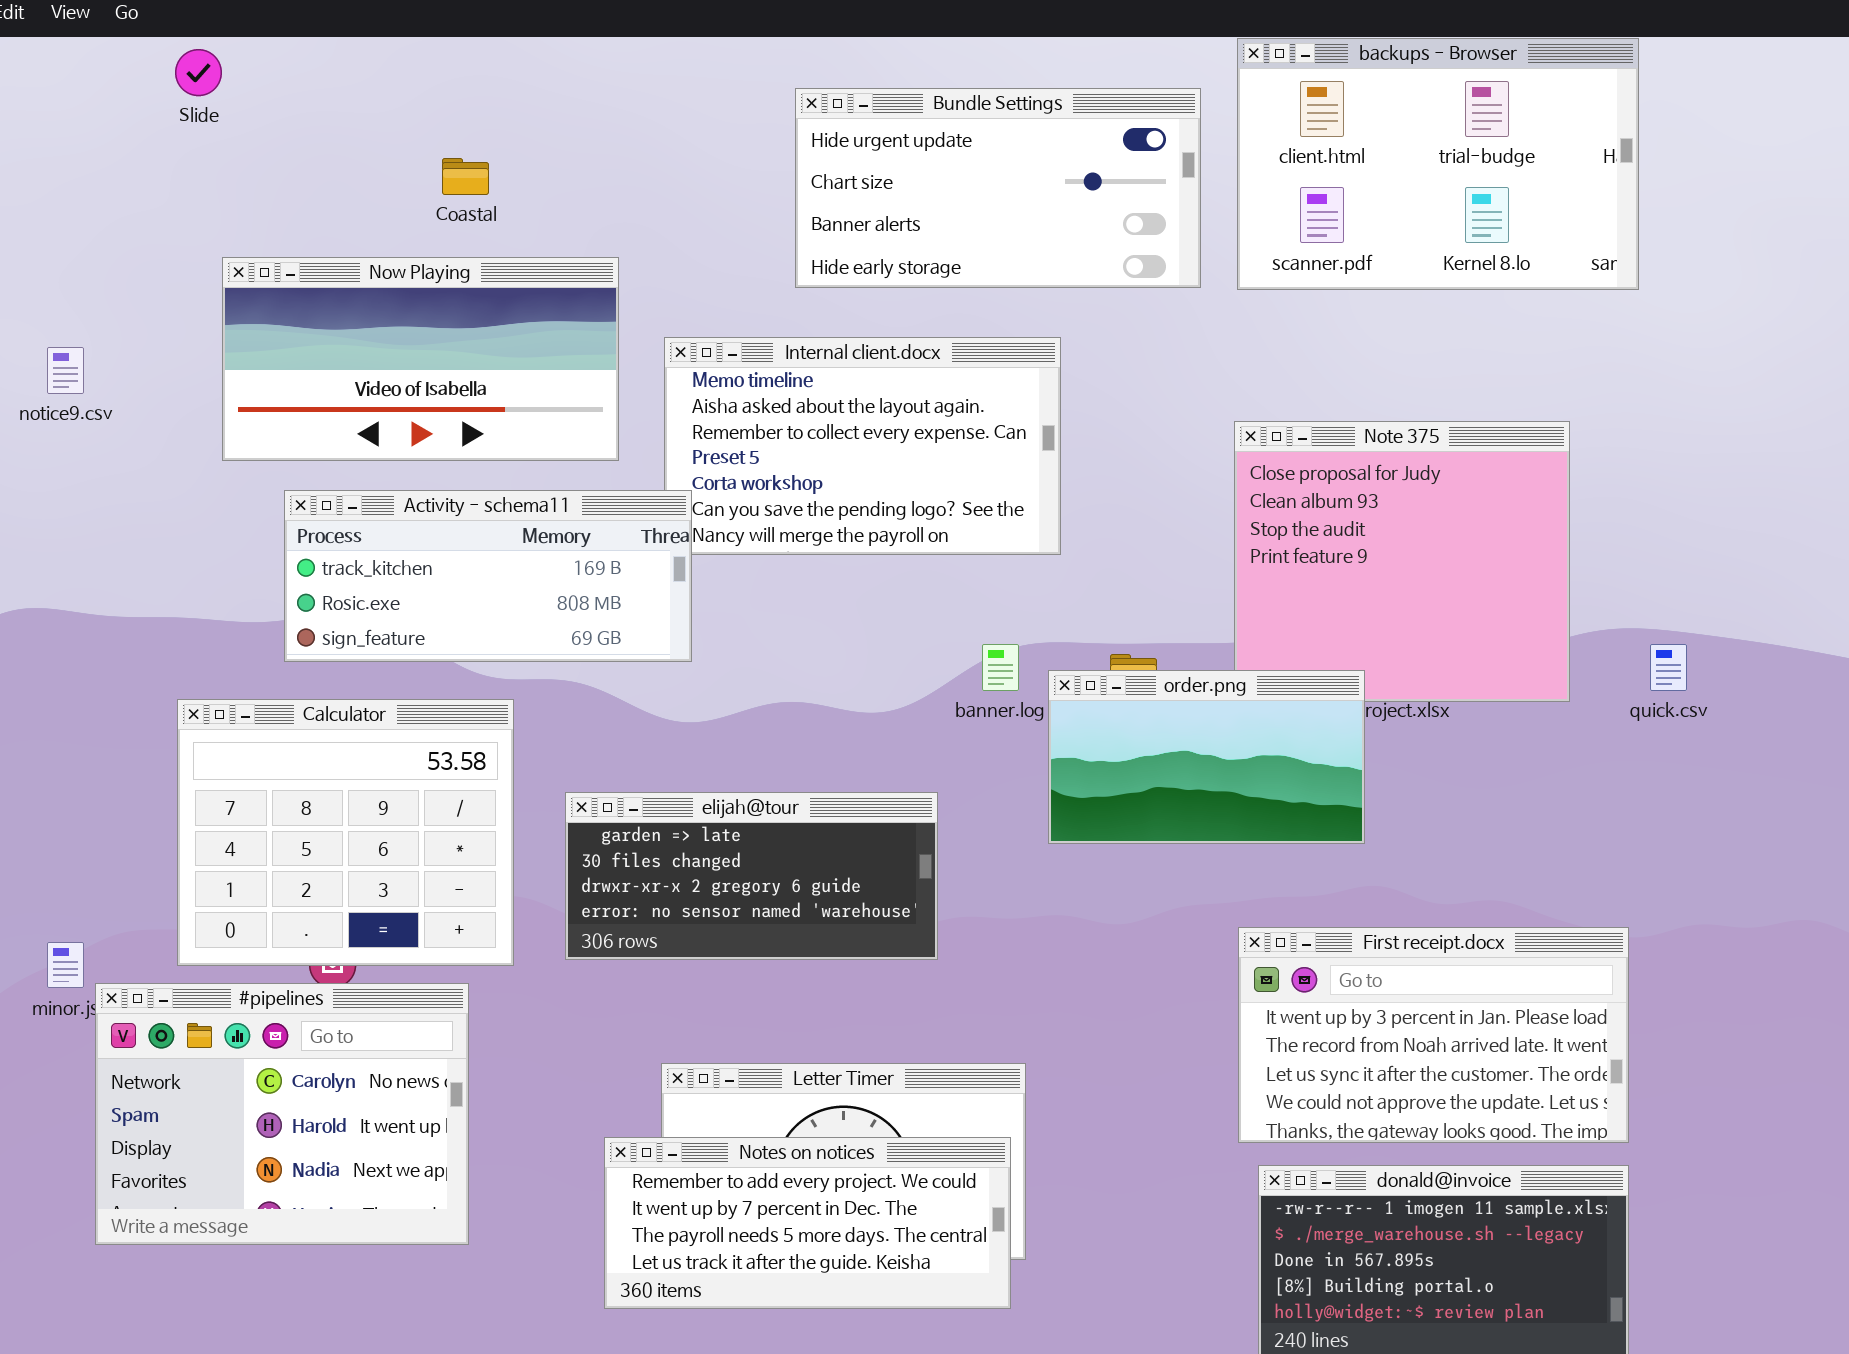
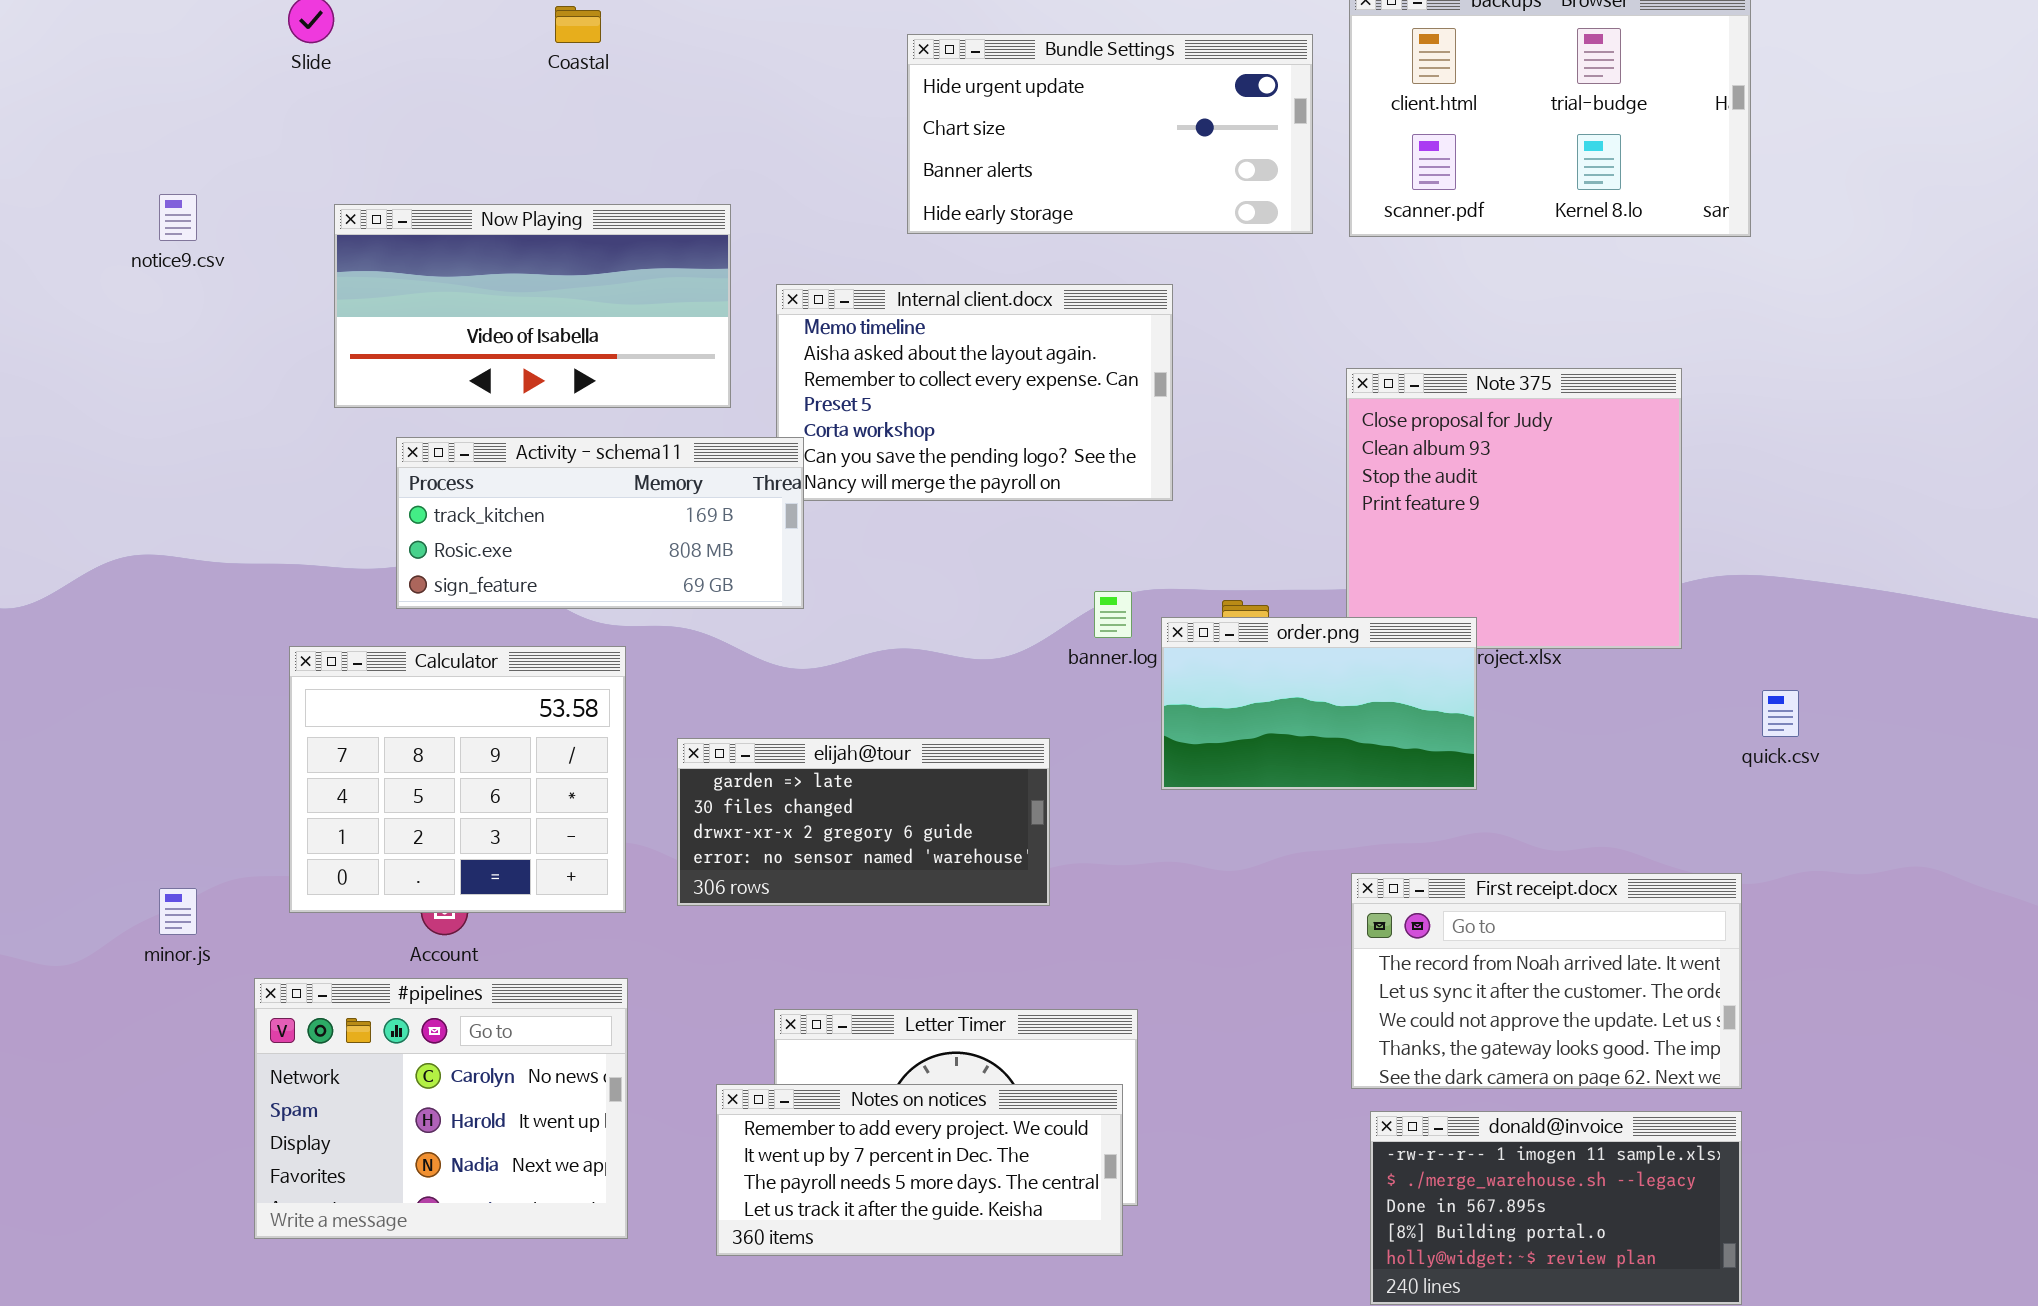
Coastal: [442,158,489,195] -> [555,6,601,43], moved
notice9.csv: [47,347,84,394] -> [159,194,197,241], moved
quick.csv: [1650,644,1687,691] -> [1762,690,1799,737], moved
First receipt.docx: [1238,927,1629,1143] -> [1351,873,1742,1089], scrolled down 1 row
#pipelines: [95,983,469,1245] -> [254,978,628,1239], moved

